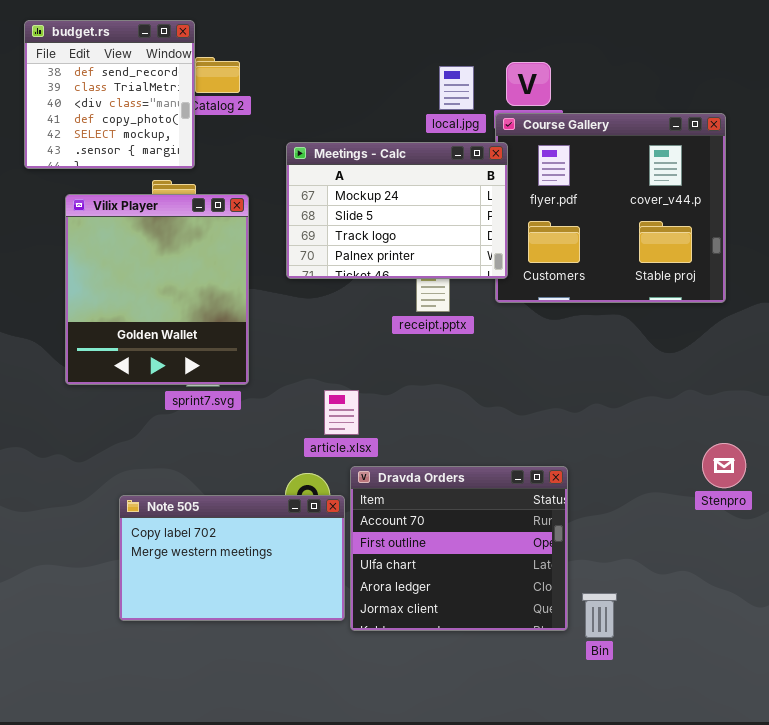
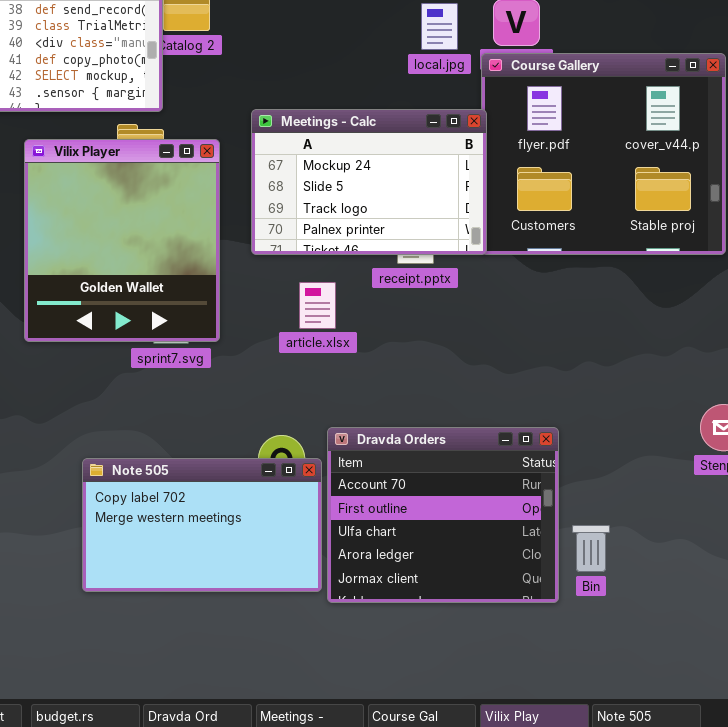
Meetings - Calc: [286,142,508,279] -> [251,109,487,255], moved
article.xlsx: [324,390,359,435] -> [299,282,336,329], moved
Bin: [582,593,617,638] -> [572,525,610,572], moved

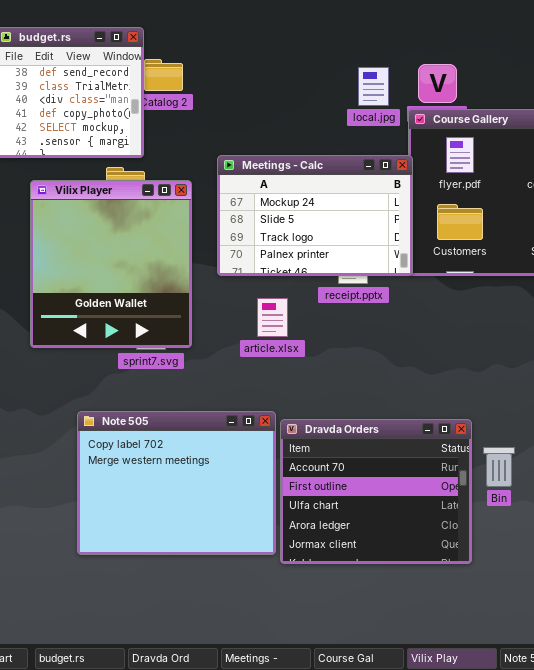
Note 505: [82,458,322,592] -> [77,411,276,555], resized
Bin: [572,525,610,572] -> [483,447,515,487], moved

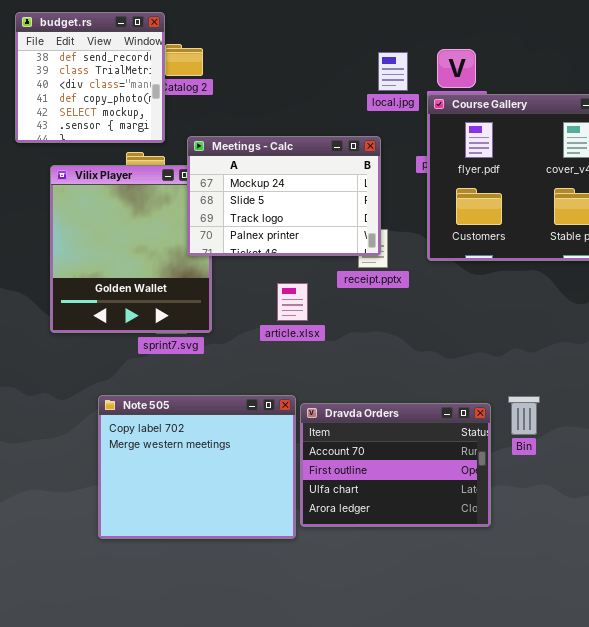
Meetings - Calc: [217,155,413,276] -> [187,136,381,256], moved
Dravda Orders: [280,419,472,564] -> [300,403,491,527], resized
Bin: [483,447,515,487] -> [508,396,540,435], moved

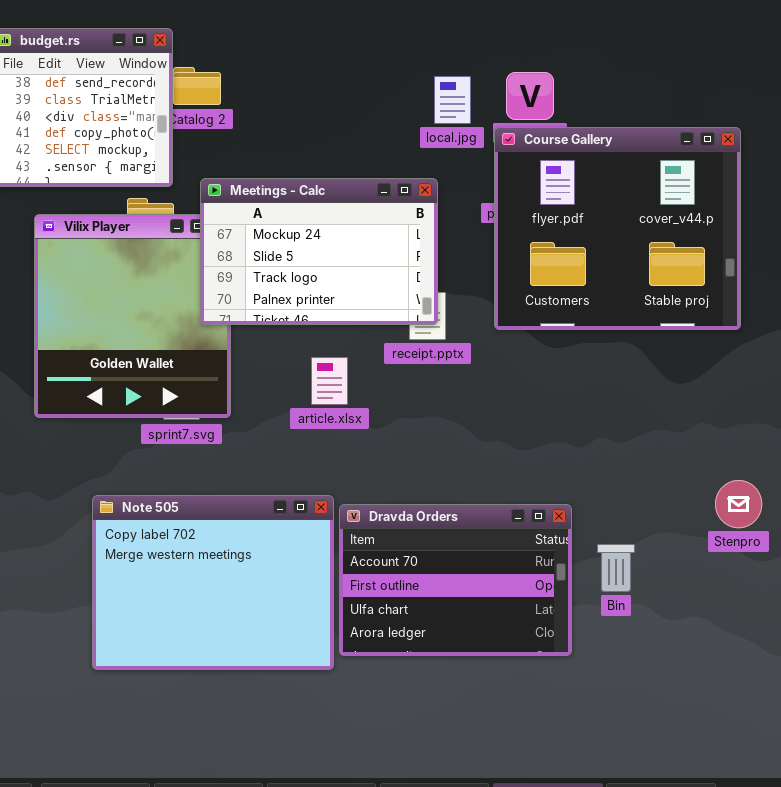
Bin: [508,396,540,435] -> [597,544,635,592], moved

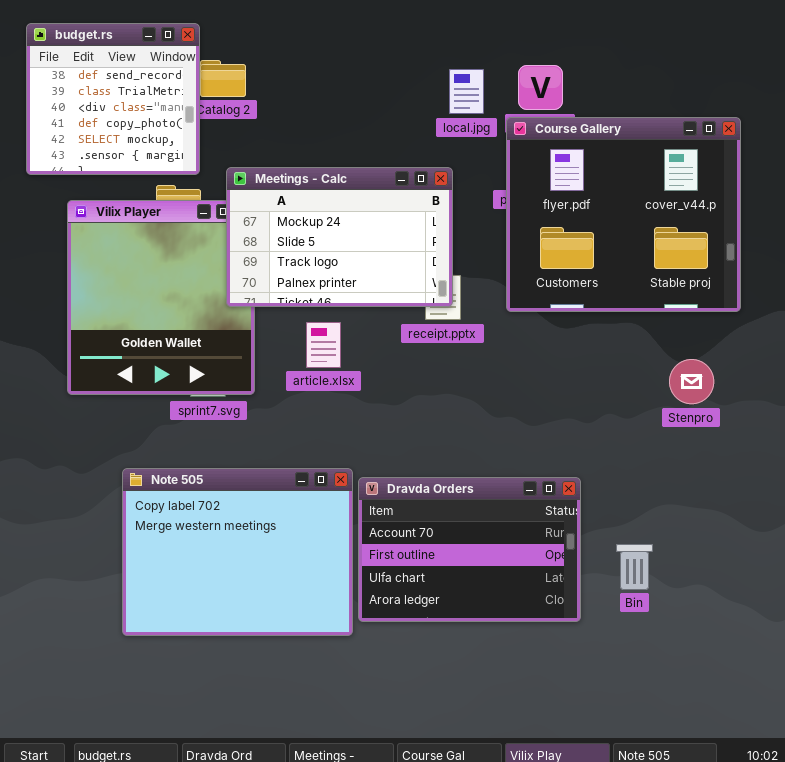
article.xlsx: [311,357,348,405] -> [306,322,341,368], moved
Stenpro: [715,480,762,528] -> [669,359,714,404], moved
Bin: [597,544,635,592] -> [616,544,653,590], moved

